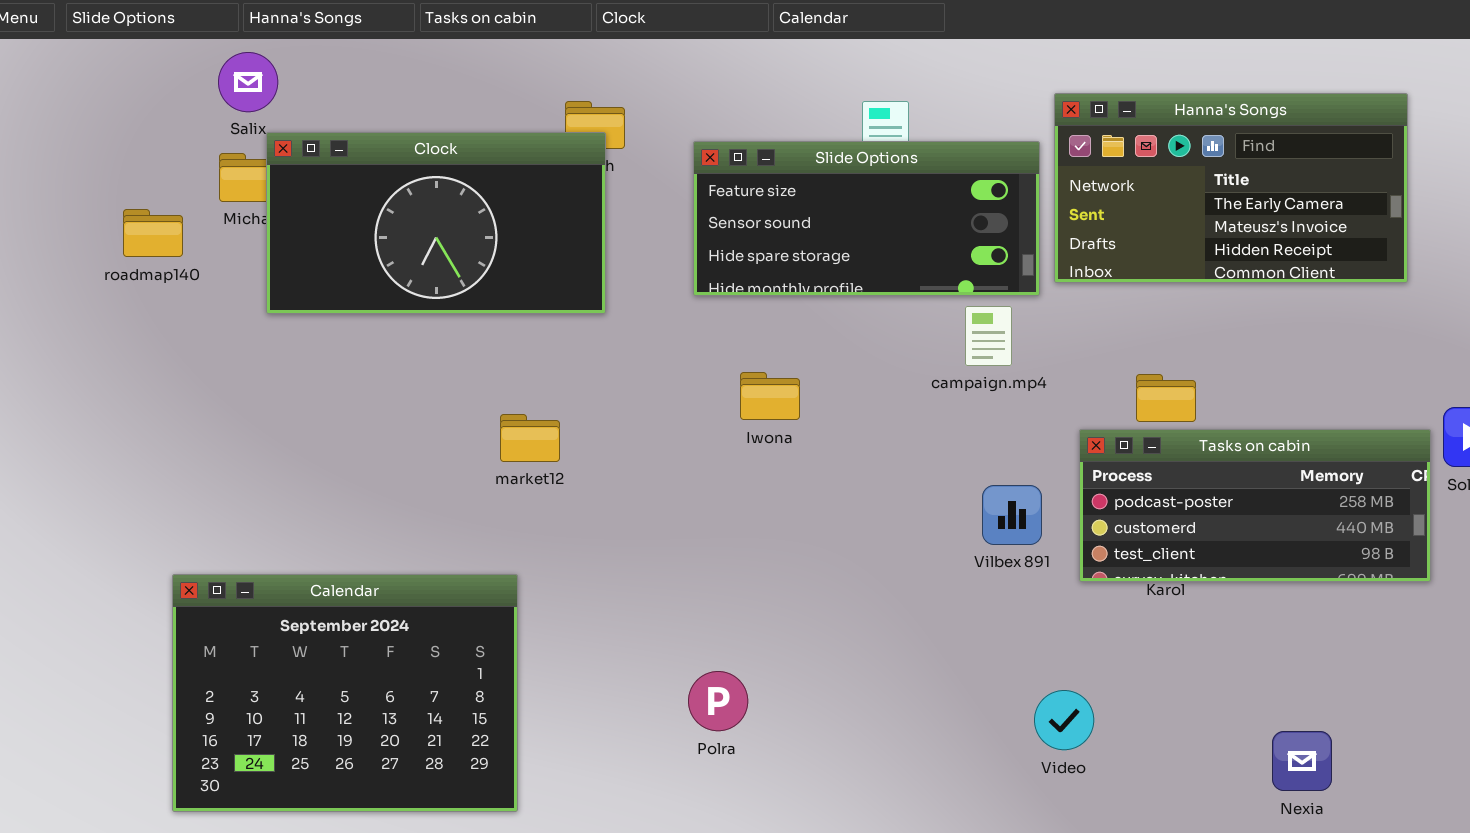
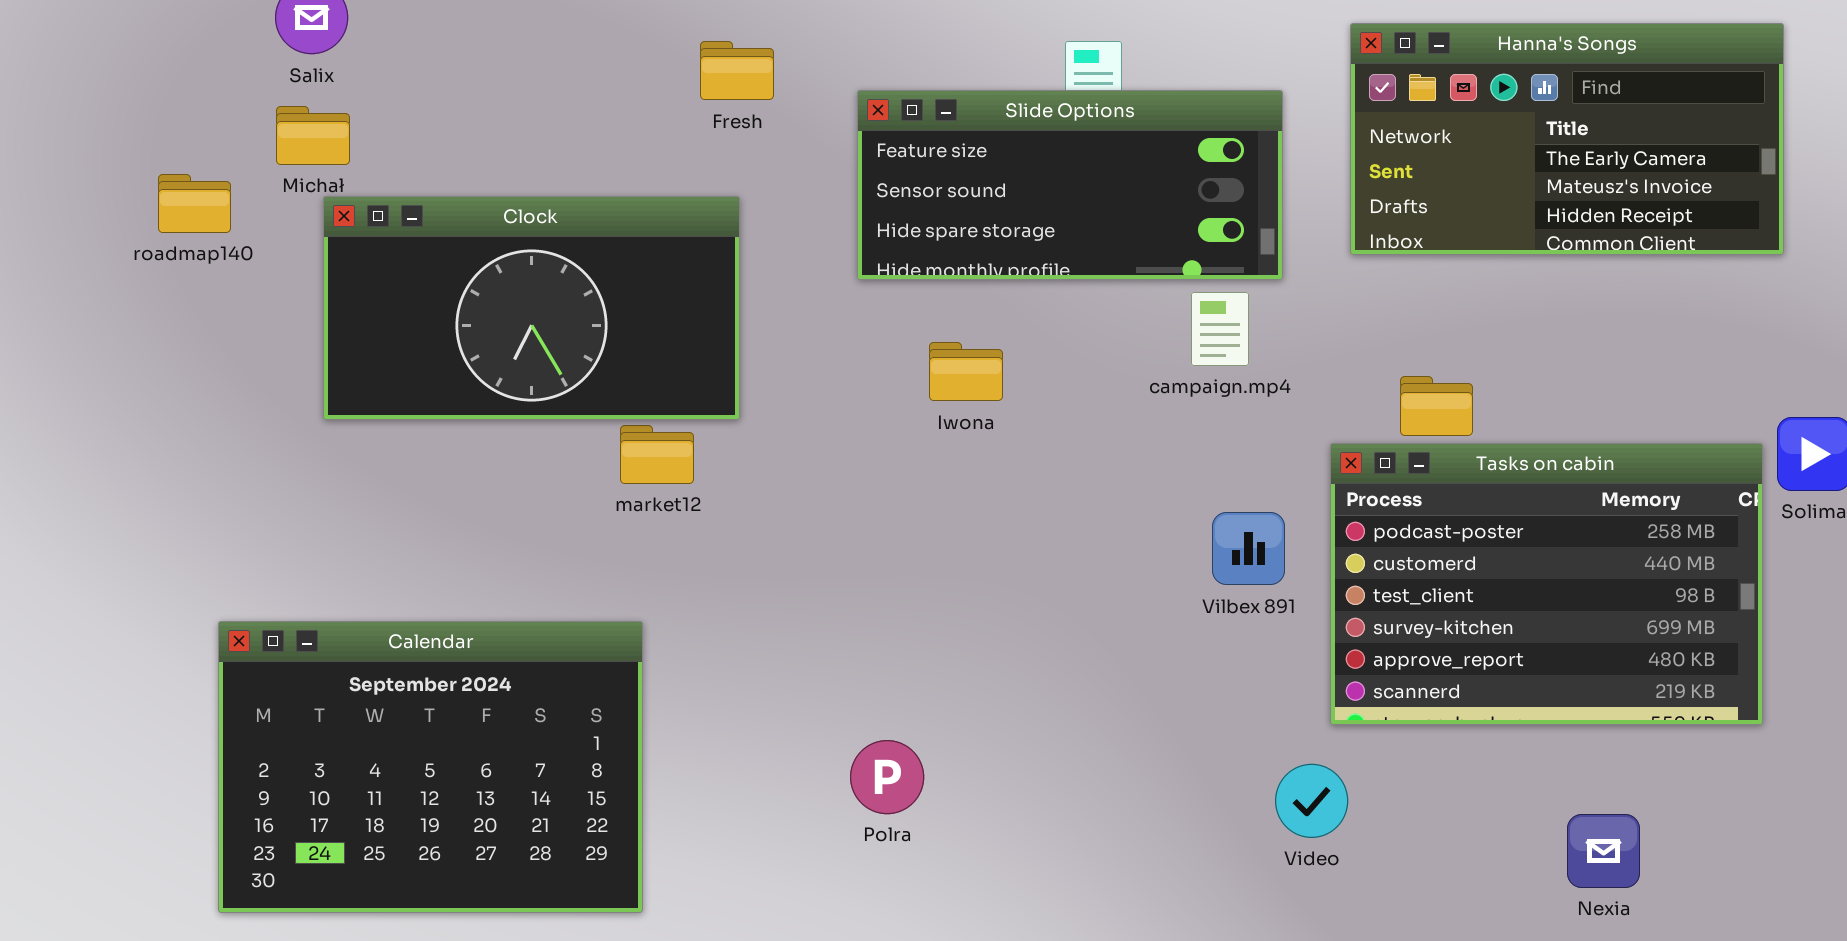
Hanna's Songs: [1054,93,1408,283] -> [1350,23,1784,255], moved
Clock: [266,132,606,314] -> [323,196,740,420], moved
Iwona: [740,372,800,420] -> [929,342,1003,401], moved
Tasks on cabin: [1079,429,1431,582] -> [1330,443,1763,725], resized

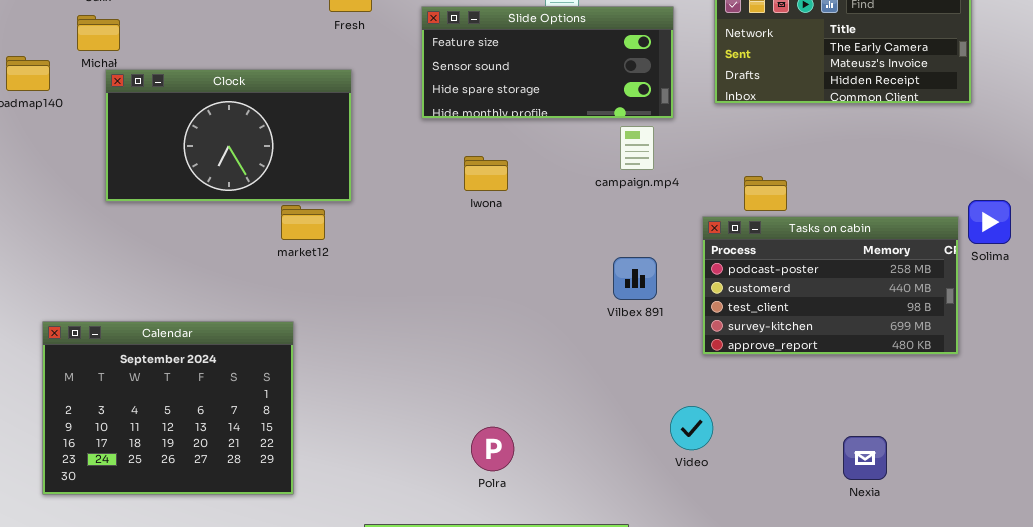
Tasks on cabin: [1330,443,1763,725] -> [702,216,959,355], resized
Vilbex 891: [1212,512,1285,585] -> [613,257,657,300], moved
Polra: [850,740,924,814] -> [471,427,514,471], moved

